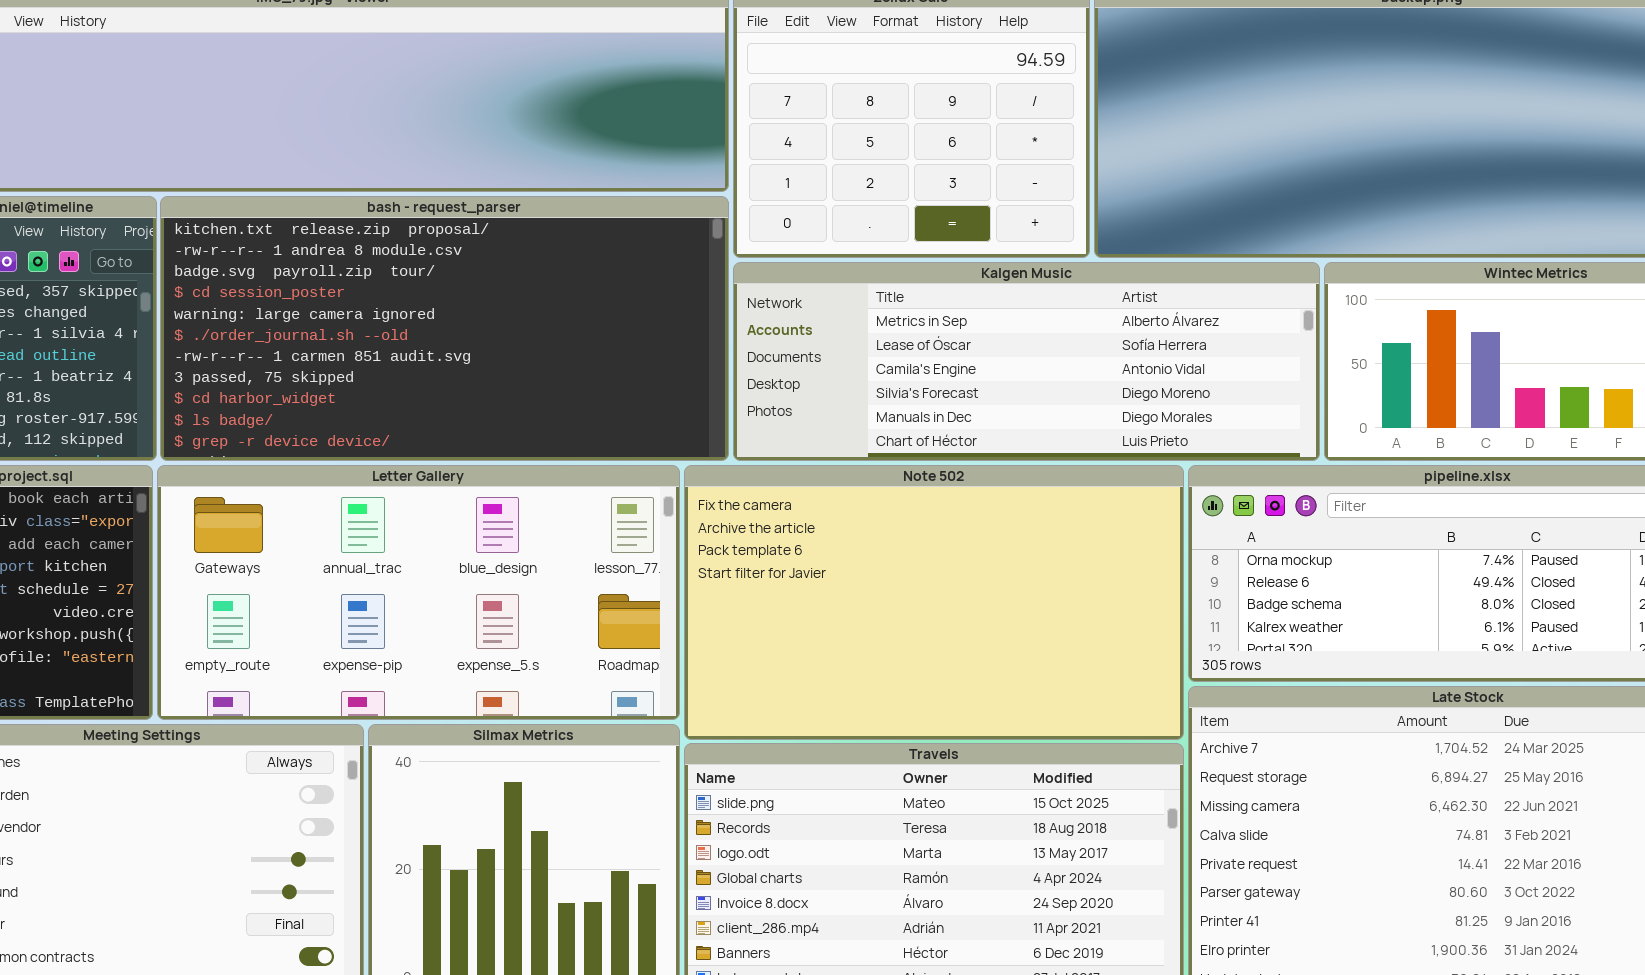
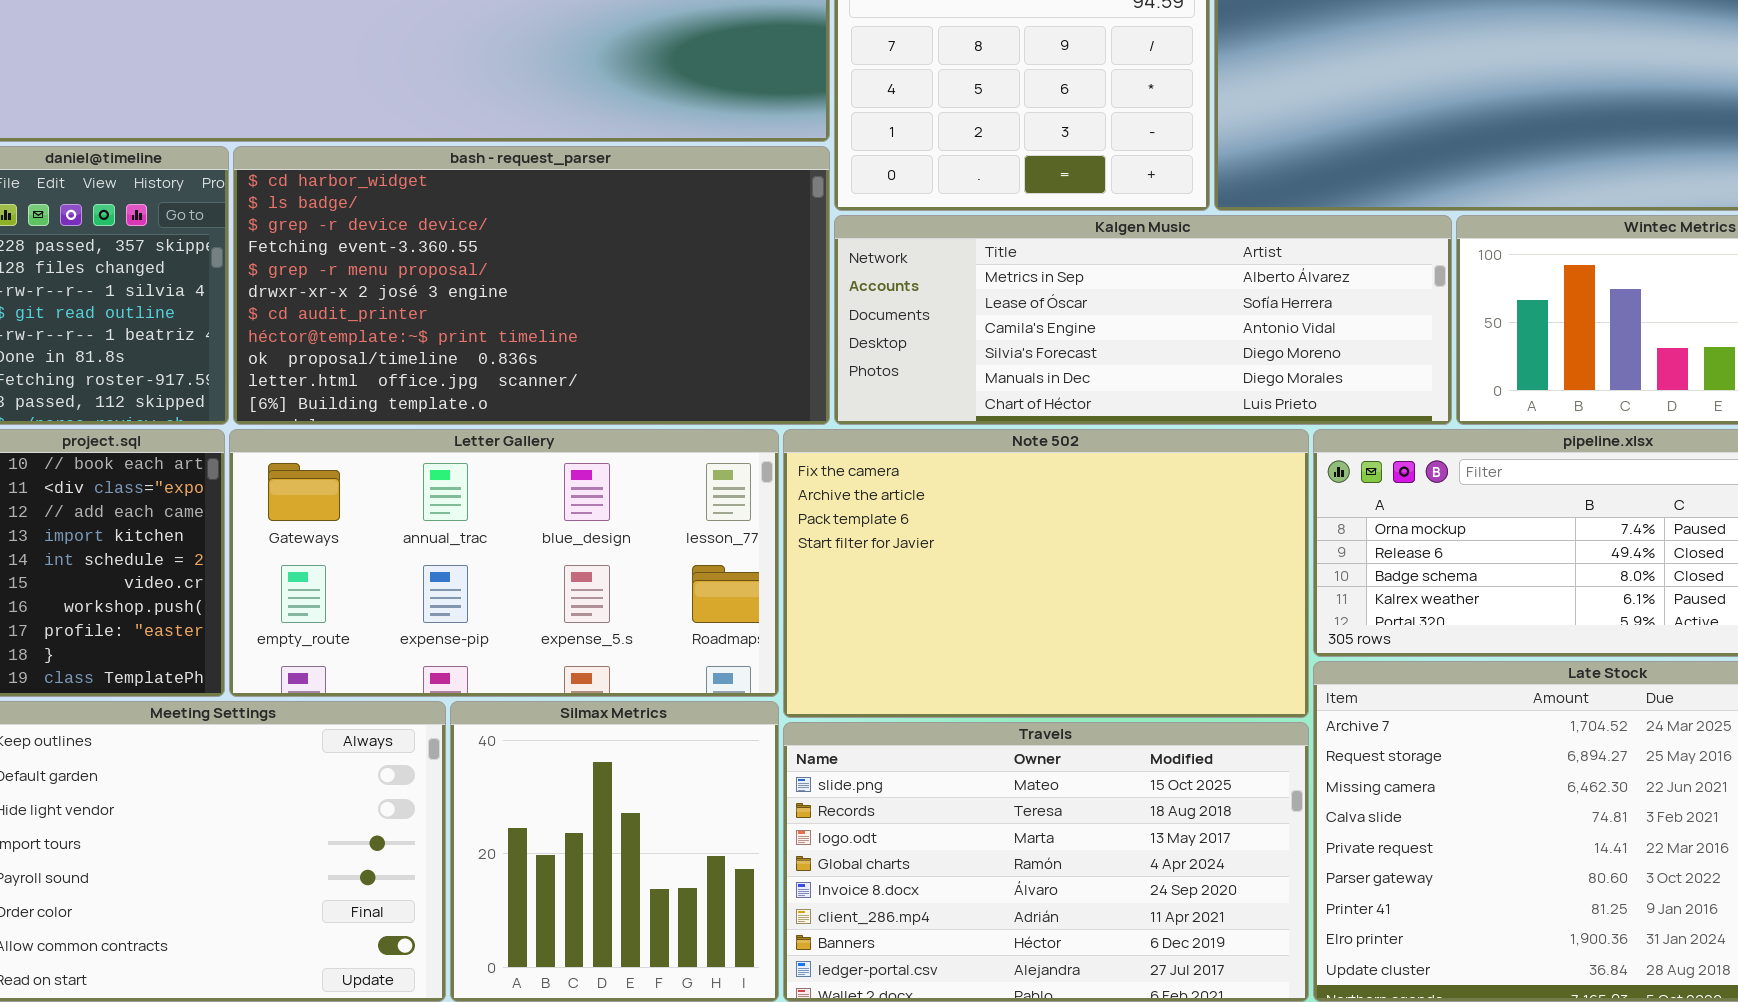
bash - request_parser: [160,196,729,461] -> [233,146,830,425], scrolled down 8 rows

